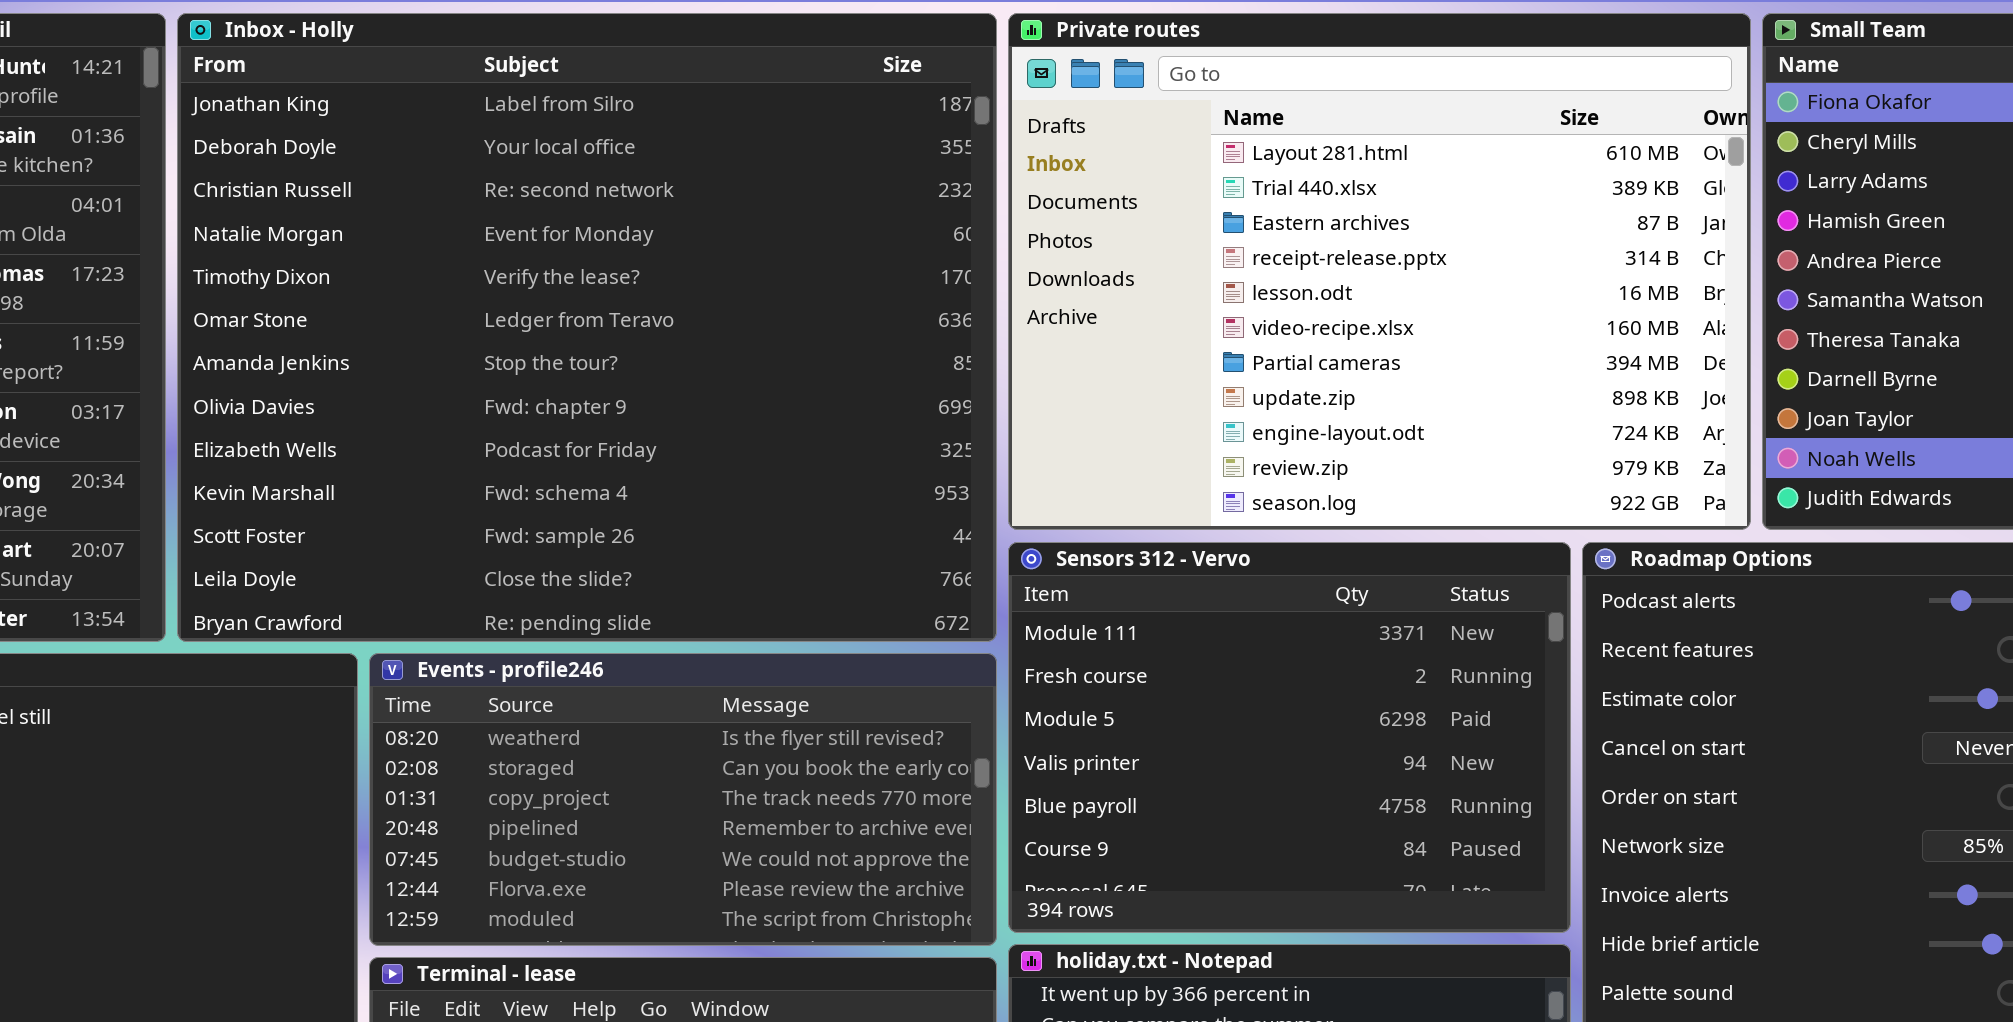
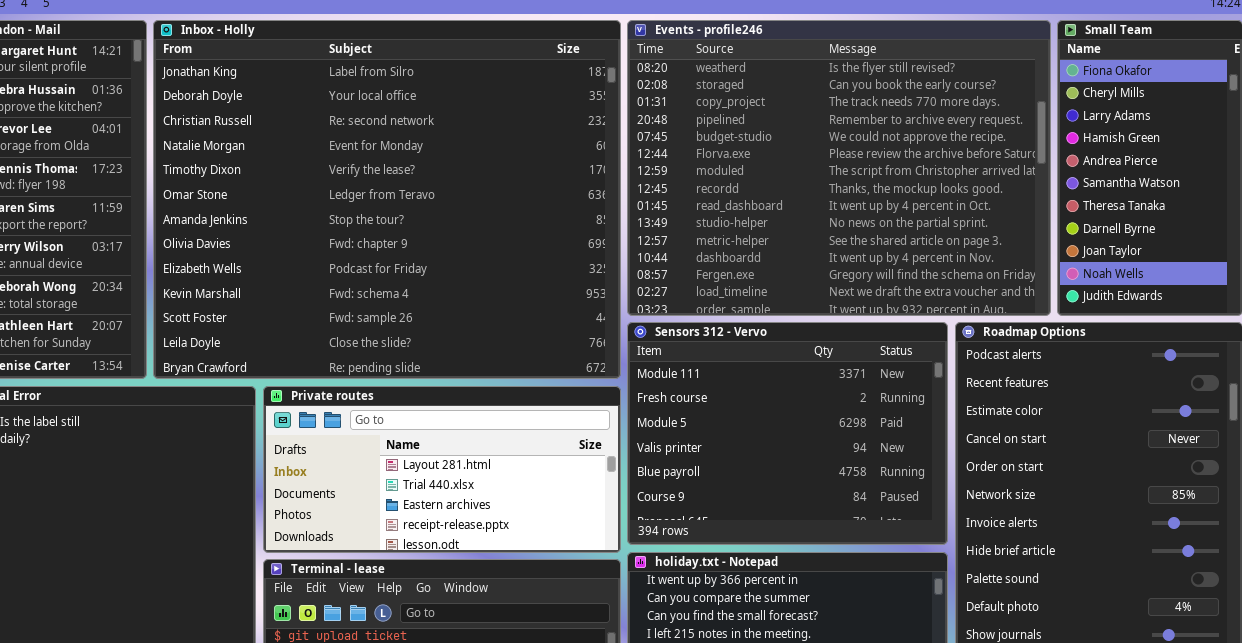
Private routes: [1008,13,1751,530] -> [263,386,621,553], moved, resized
Events - profile246: [369,653,997,946] -> [627,20,1051,316], moved, resized

